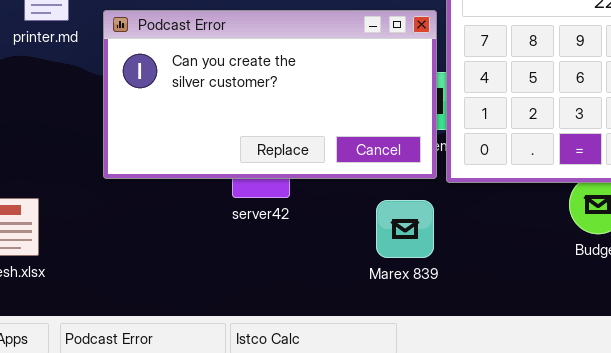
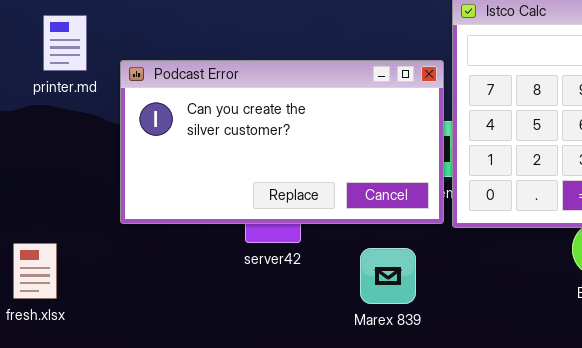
Marex 839: [376,200,434,258] -> [360,248,416,304], moved

